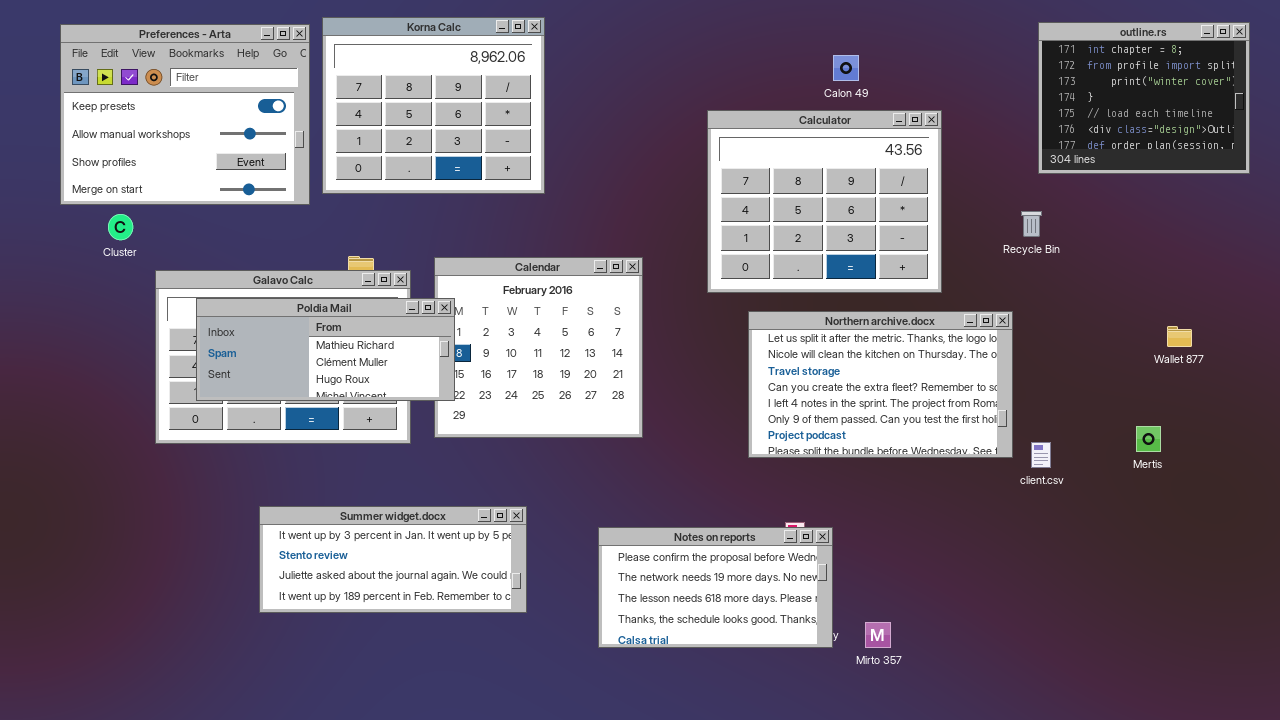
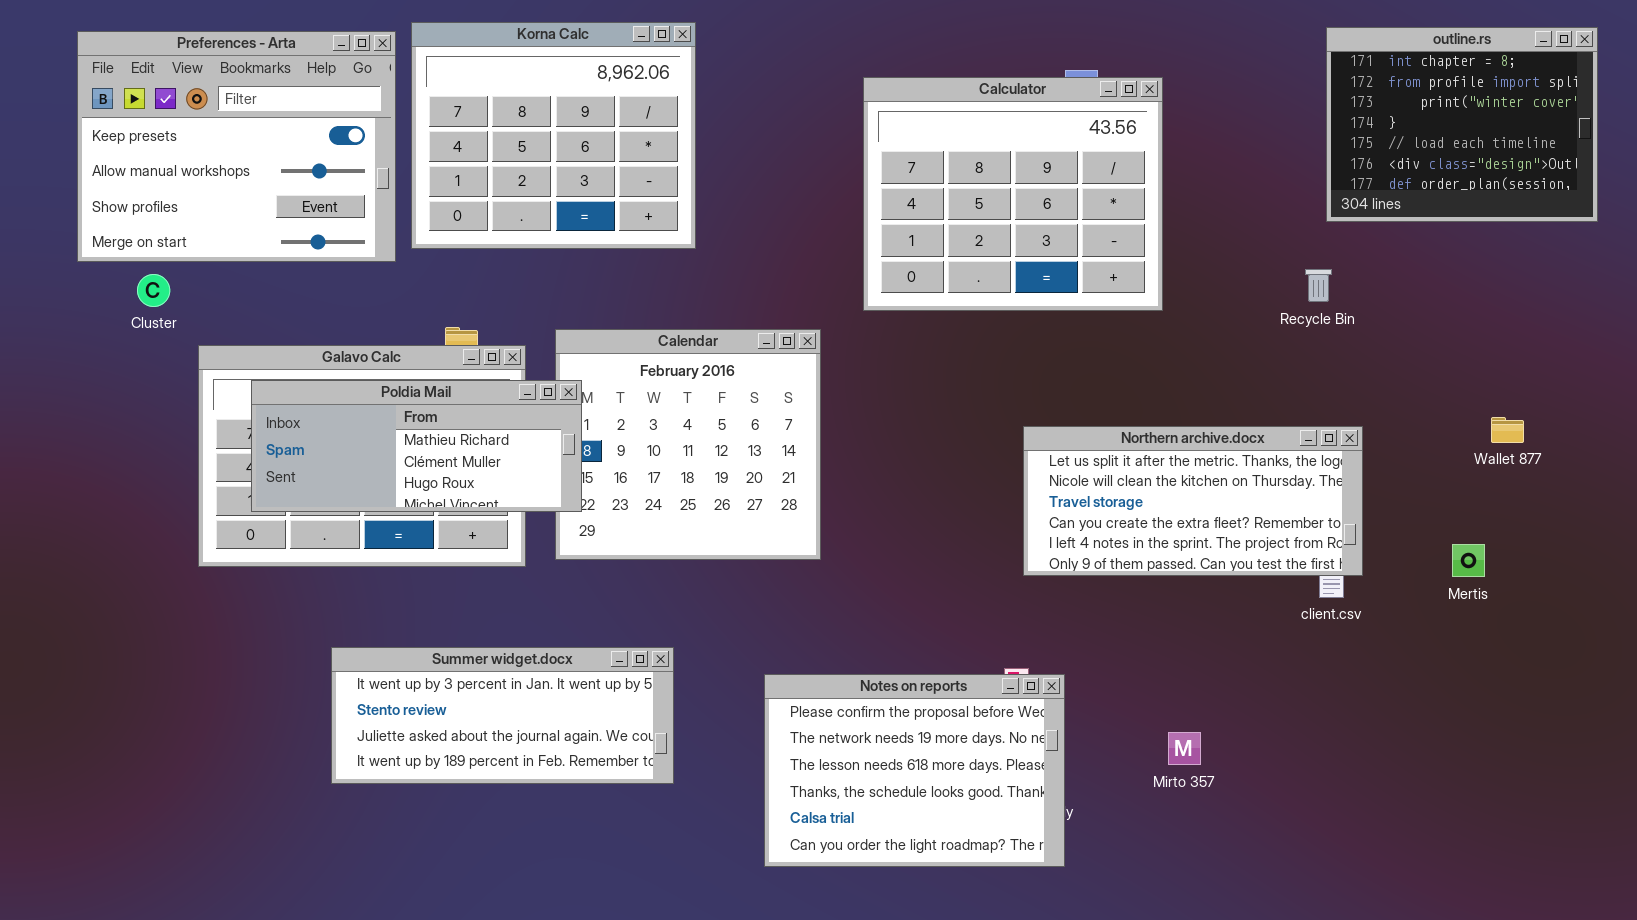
Calculator: [707,110,942,293] -> [863,77,1163,311], moved
Northern archive.docx: [748,311,1013,458] -> [1023,426,1363,576], moved, resized
Notes on reports: [598,527,833,648] -> [764,674,1065,867], resized
Mirto 357: [865,622,891,648] -> [1168,732,1201,765], moved

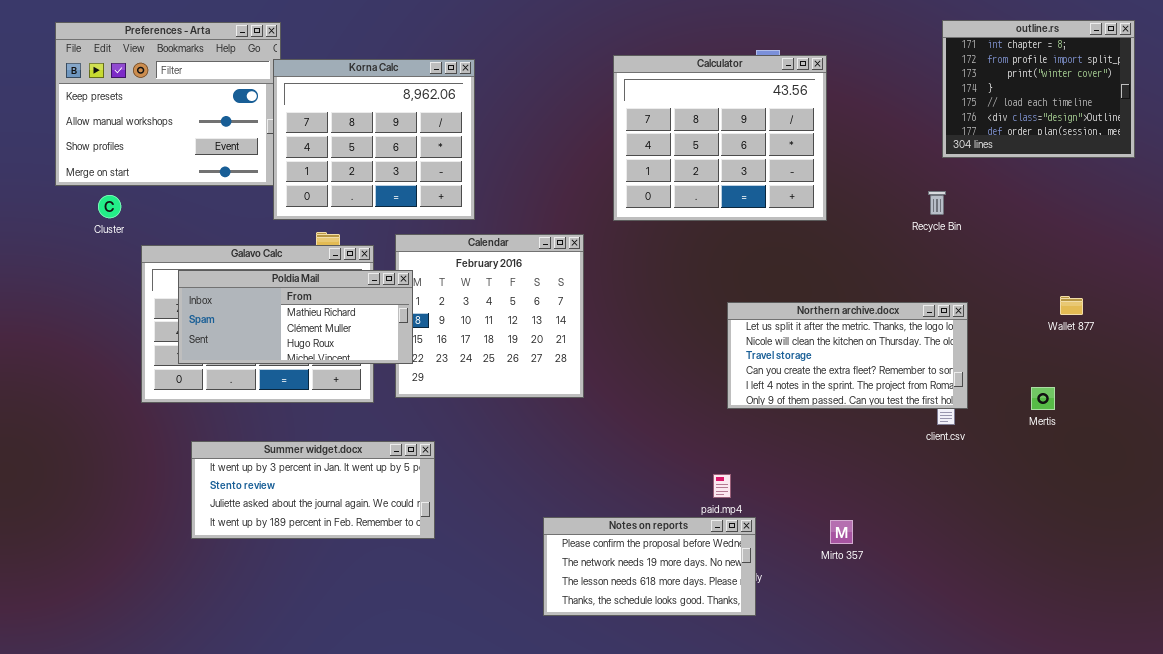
Korna Calc: [411,22,696,249] -> [273,59,475,220], moved
Summer widget.docx: [331,647,674,784] -> [191,441,435,539], moved
Notes on reports: [764,674,1065,867] -> [543,517,756,616], resized

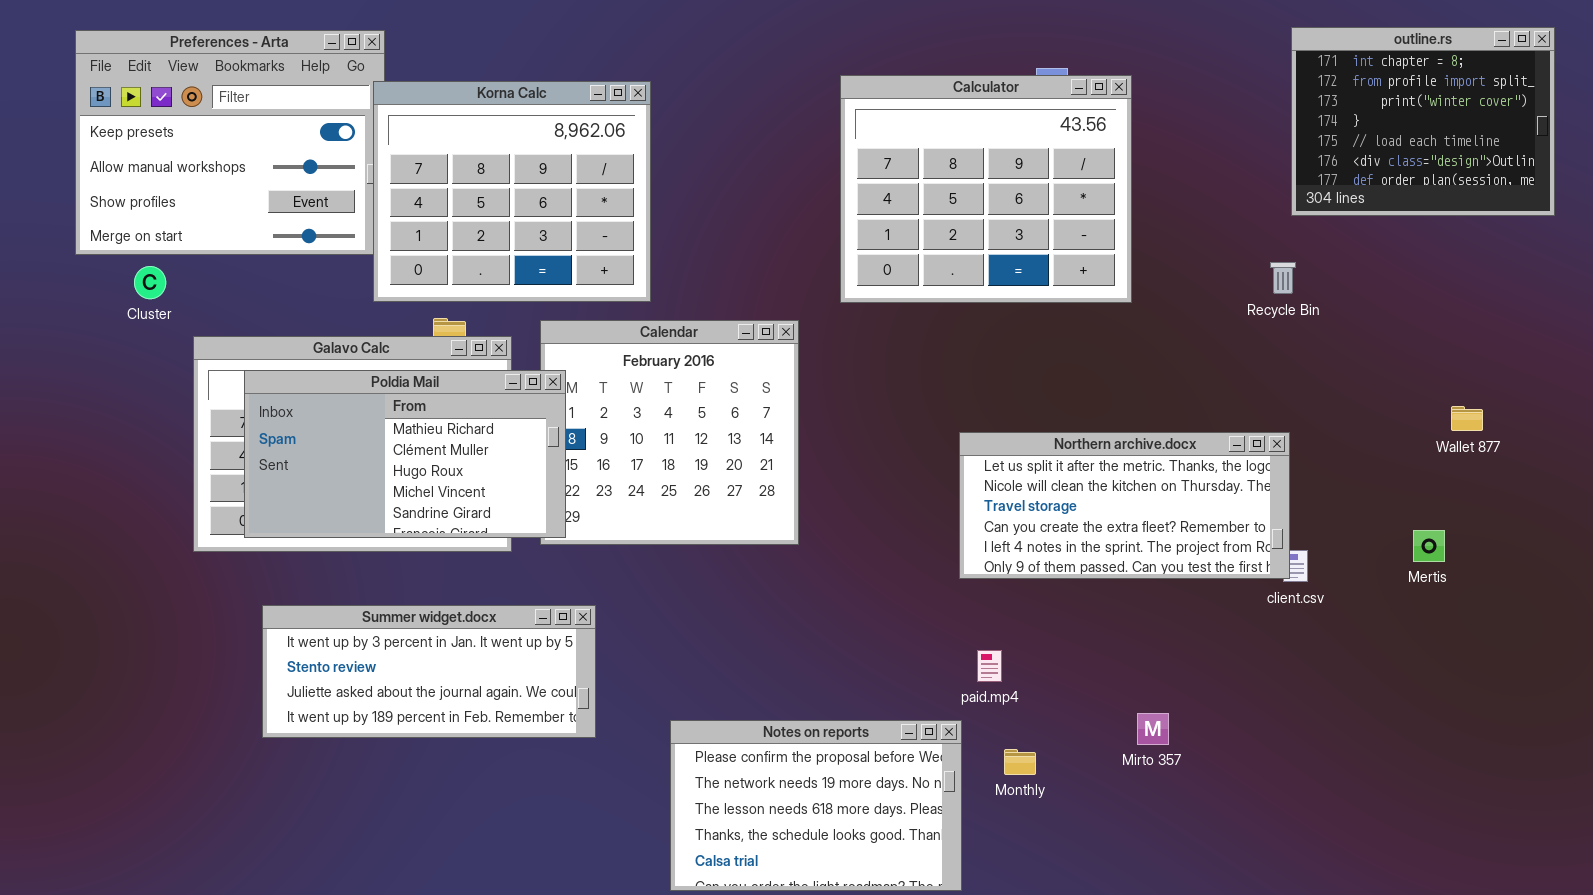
Poldia Mail: [178,270,413,364] -> [244,370,566,538], resized
Northern archive.docx: [727,302,968,409] -> [959,432,1290,579], moved
Notes on reports: [543,517,756,616] -> [670,720,962,891], moved, resized

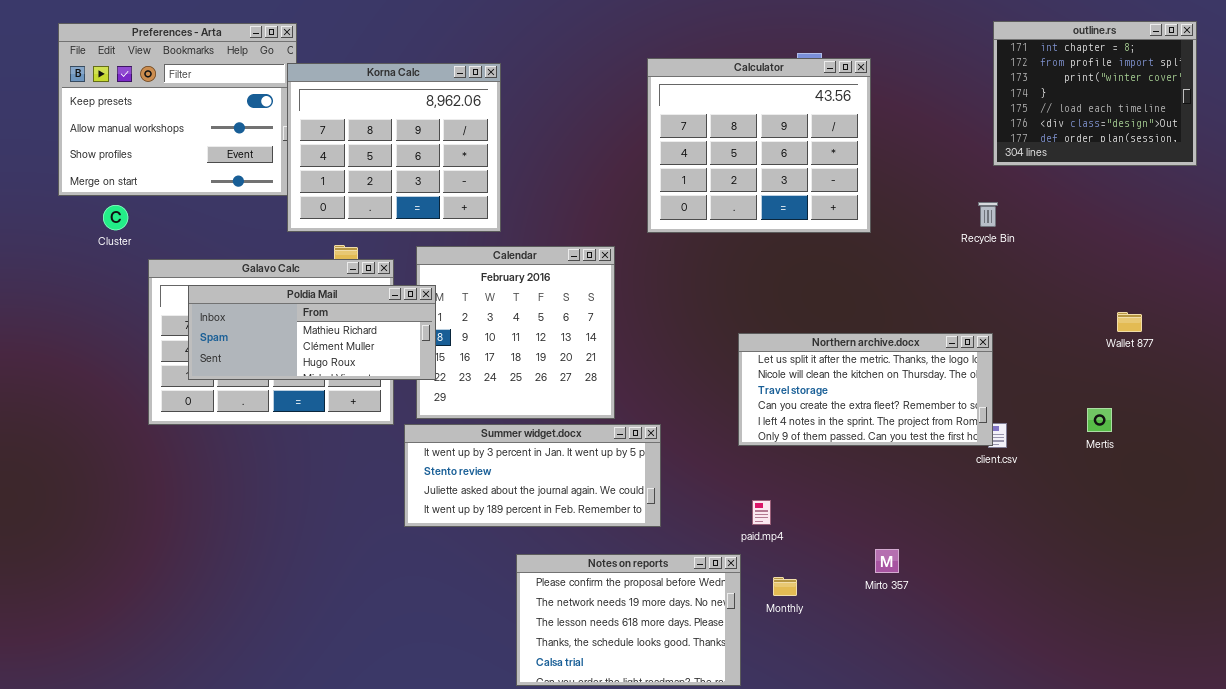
Poldia Mail: [244,370,566,538] -> [188,285,436,380], resized
Summer widget.docx: [262,605,596,738] -> [404,424,661,527], moved

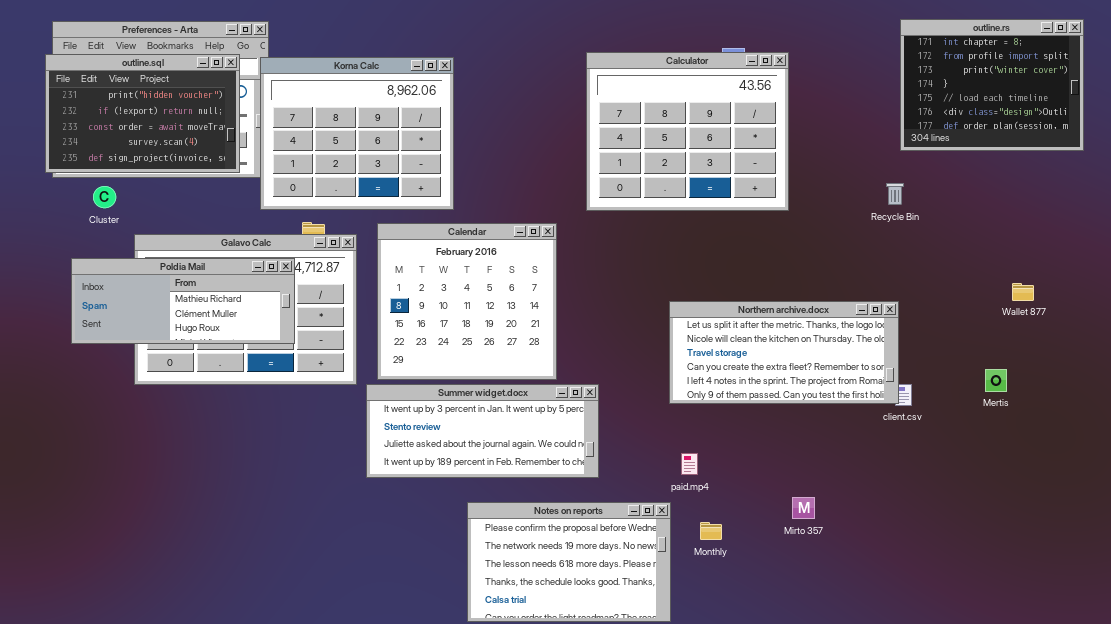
outline.sql: none -> [45,54,240,173], opened
Poldia Mail: [188,285,436,380] -> [71,258,295,344], moved

